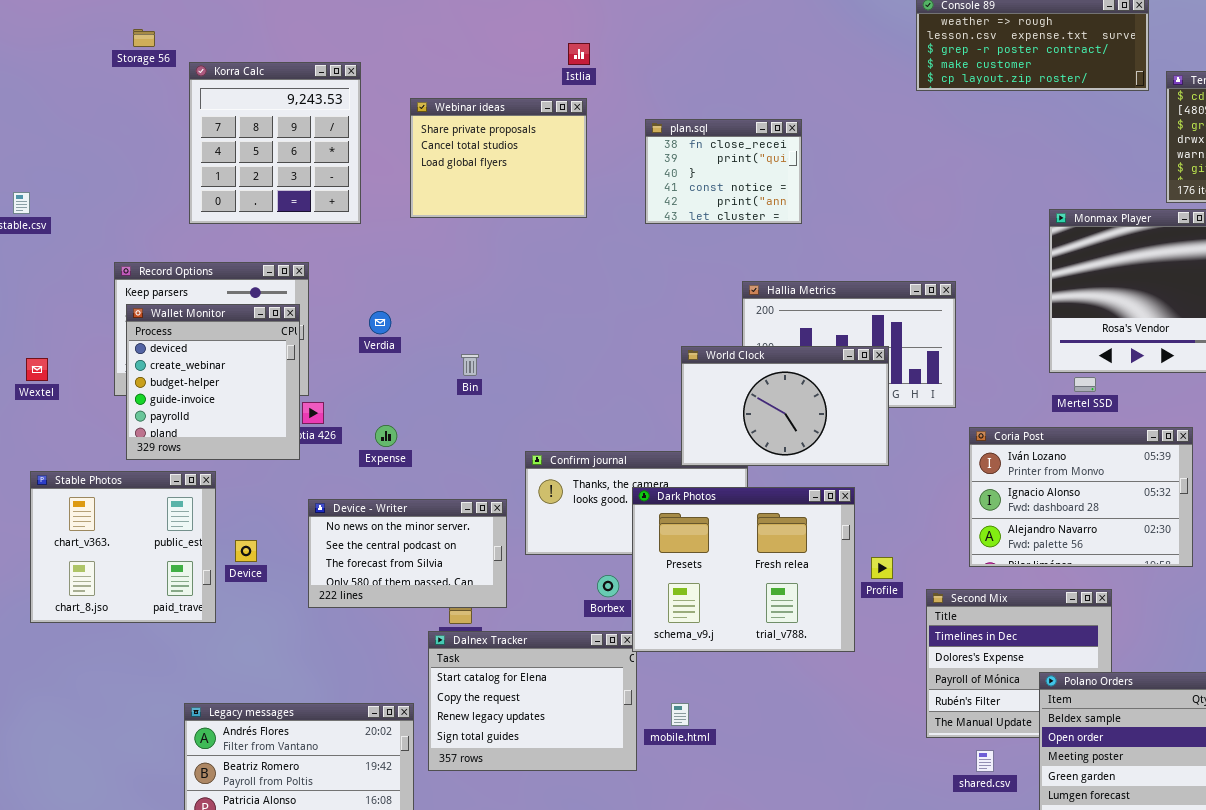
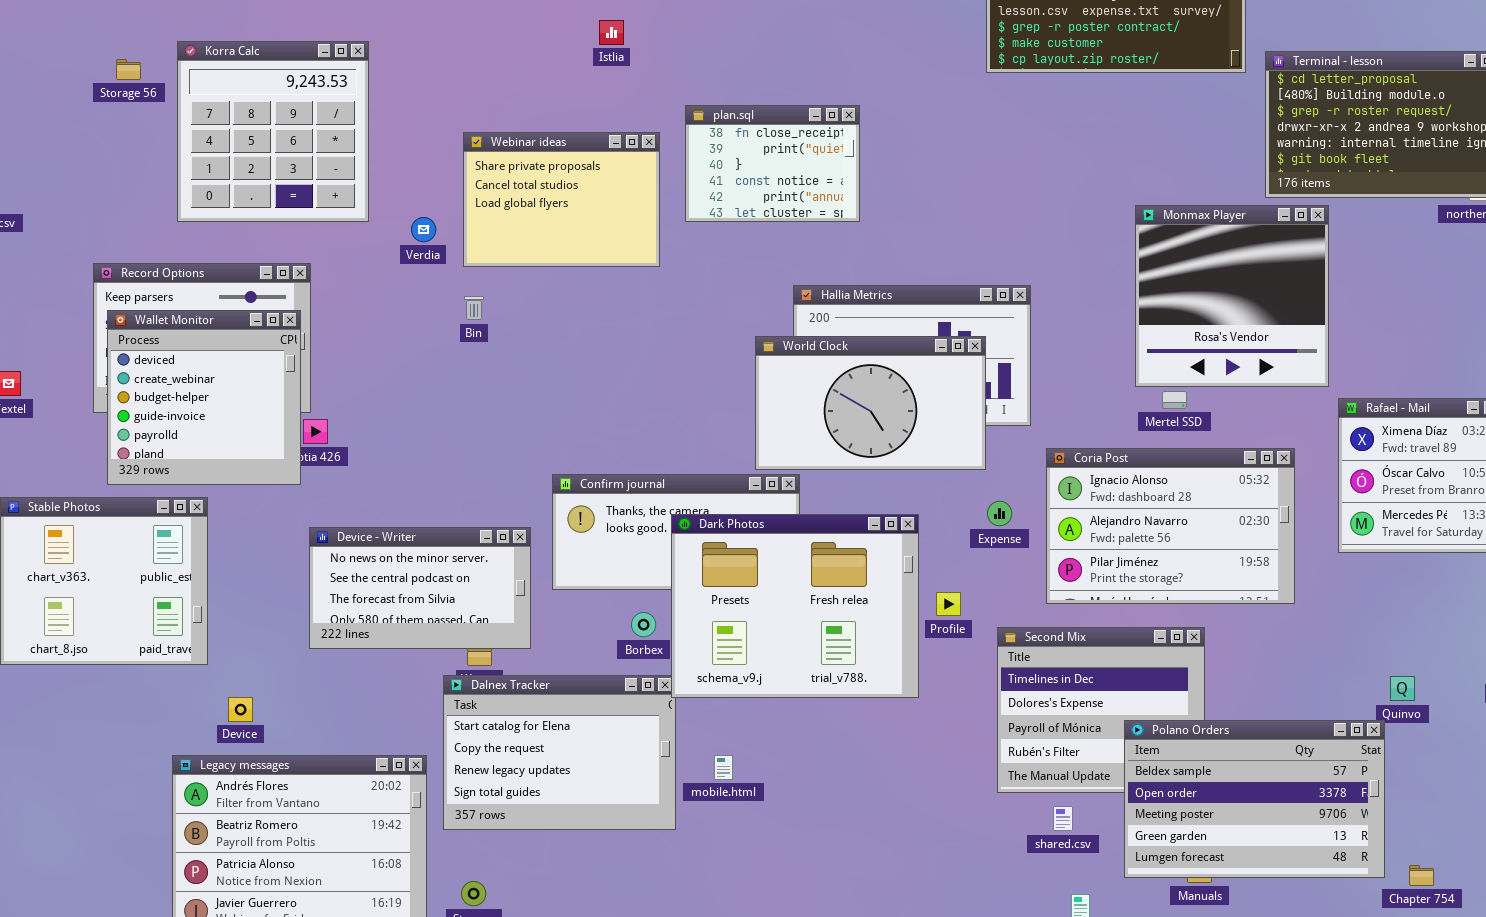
Storage 56: [133,29,155,47] -> [116,59,141,80], moved
Webinar ideas: [410,98,587,218] -> [463,132,660,267], moved
Verdia: [369,311,391,334] -> [411,217,436,242], moved
World Clock: [681,346,889,466] -> [755,336,986,470], moved
Bin: [461,354,479,376] -> [464,296,484,320], moved
Expense: [375,425,397,447] -> [987,501,1012,526], moved
Coria Post: [969,427,1193,567] -> [1046,448,1295,604], scrolled down 1 row
Device: [235,540,257,562] -> [228,697,253,722], moved

